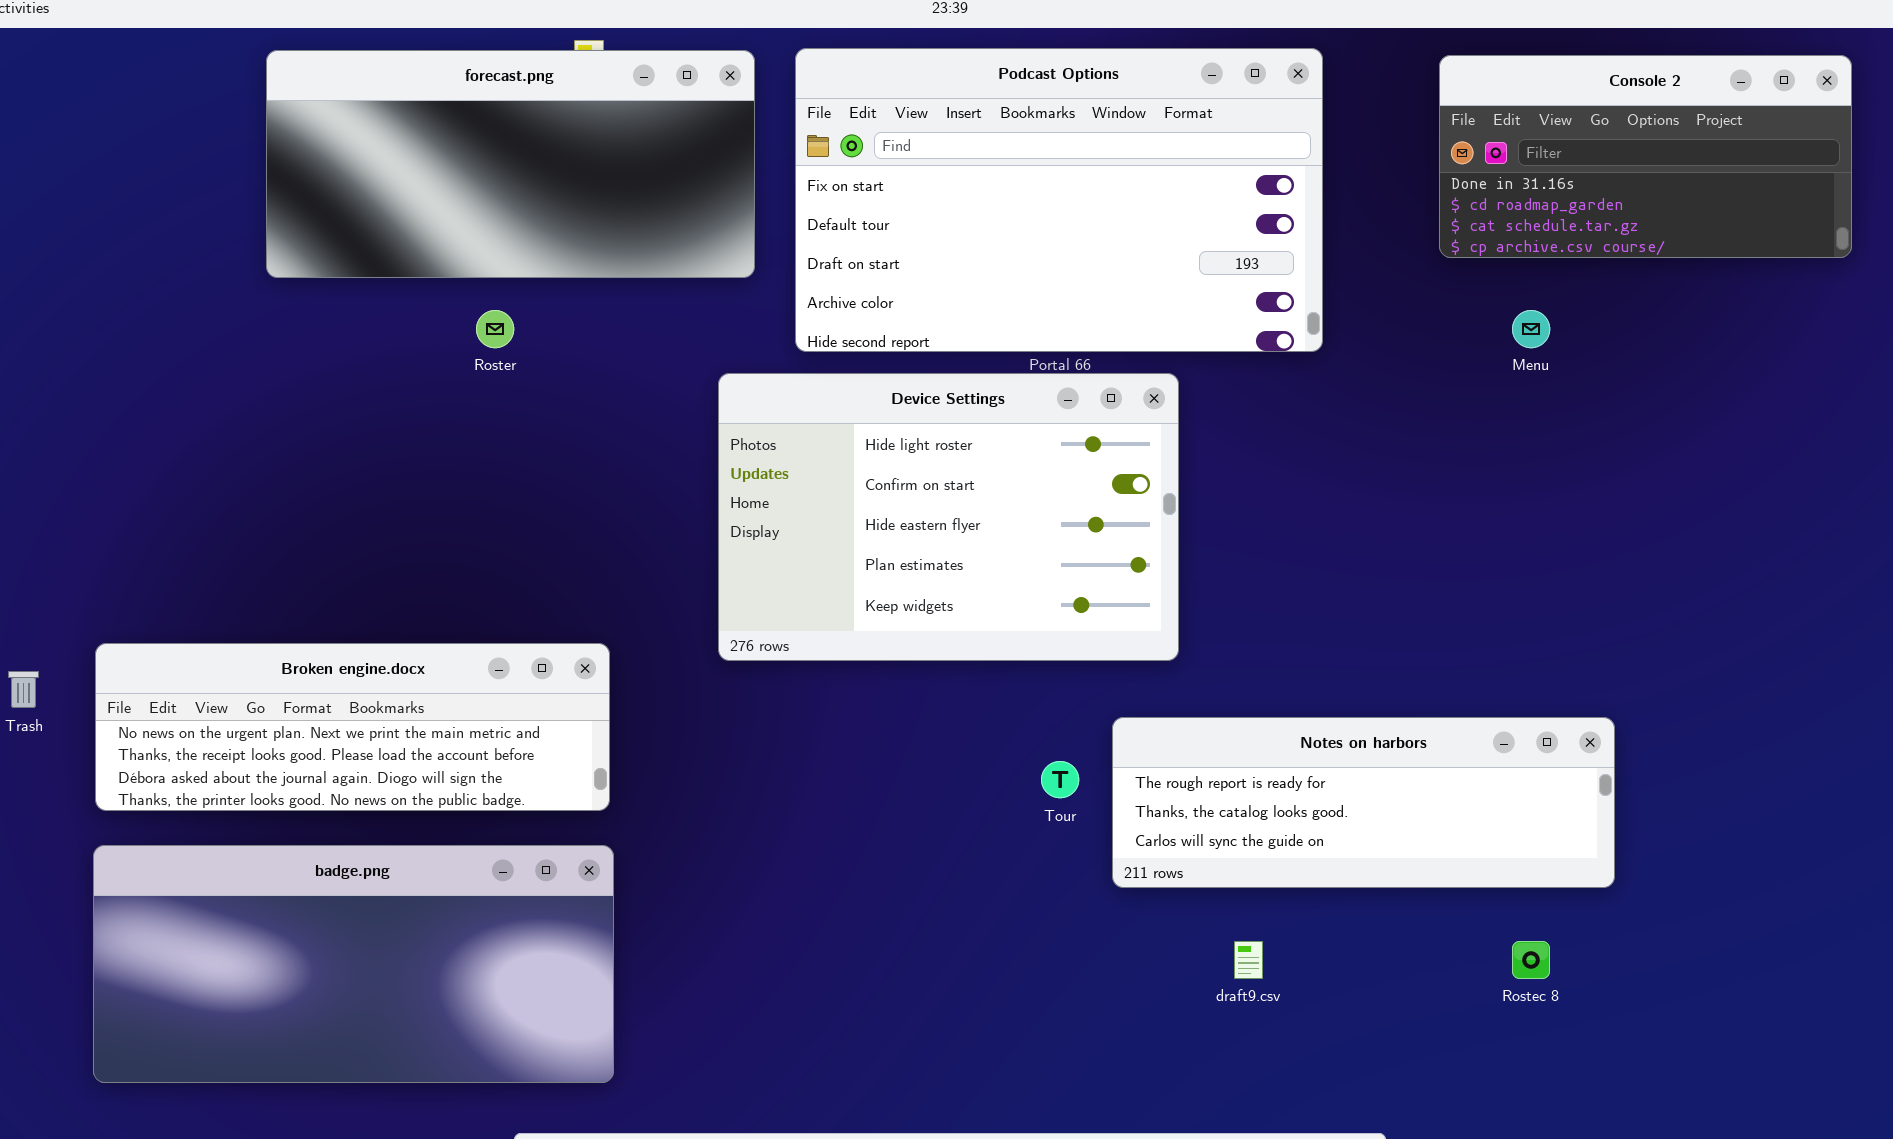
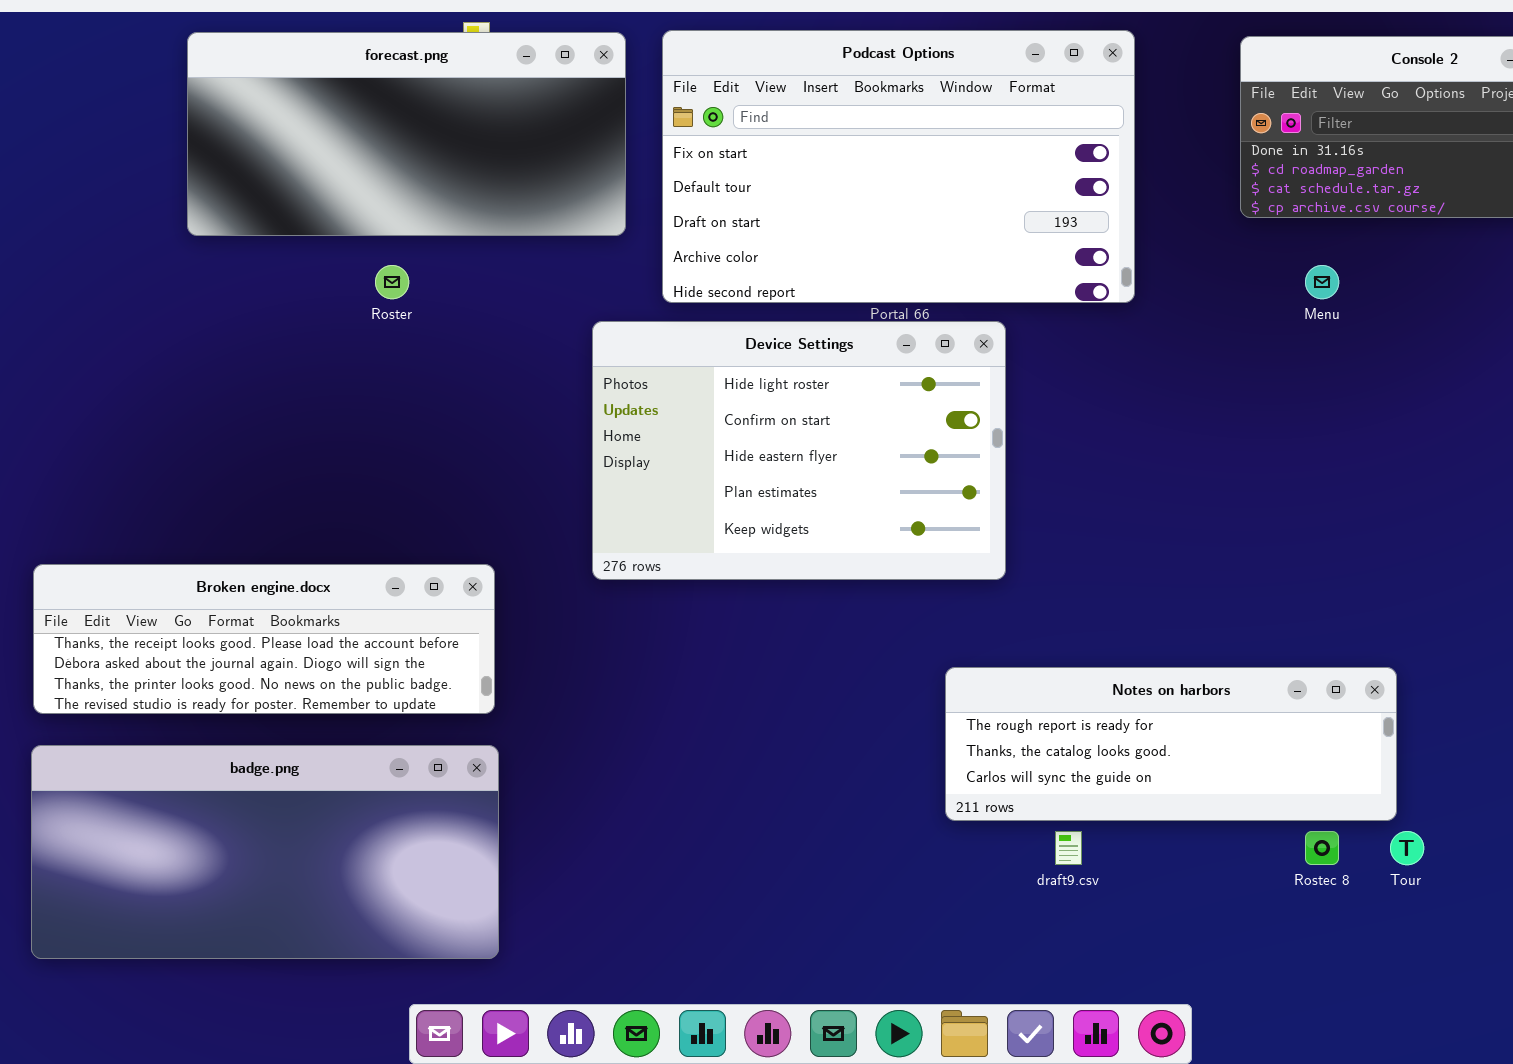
Broken engine.docx: [95,643,610,811] -> [33,564,495,714], scrolled down 1 row
Notes on harbors: [1112,717,1615,888] -> [945,667,1397,821], moved
Tour: [1041,761,1079,798] -> [1390,831,1424,865], moved

